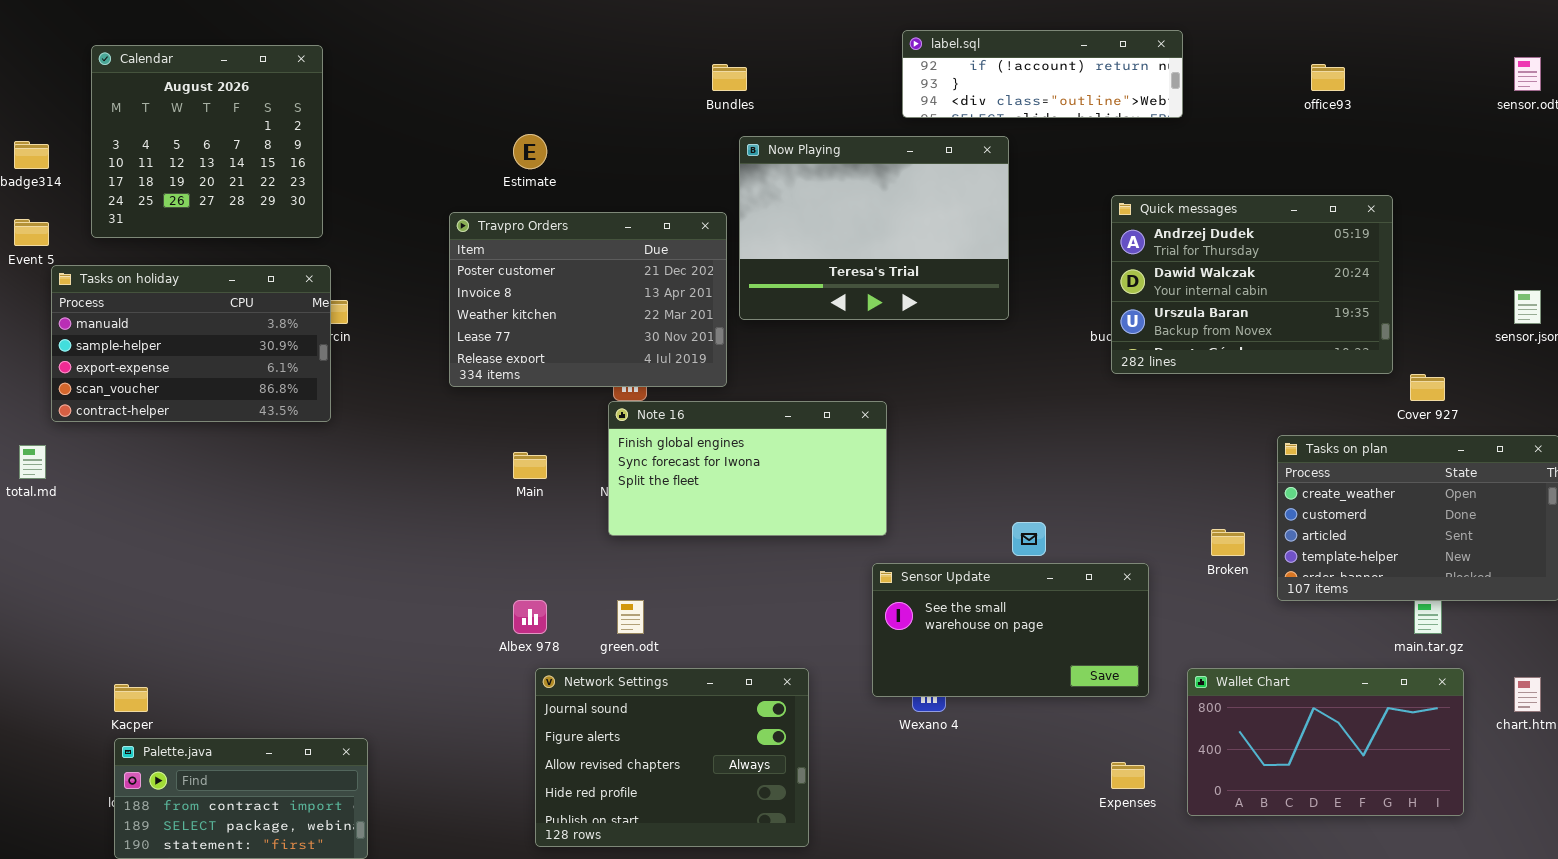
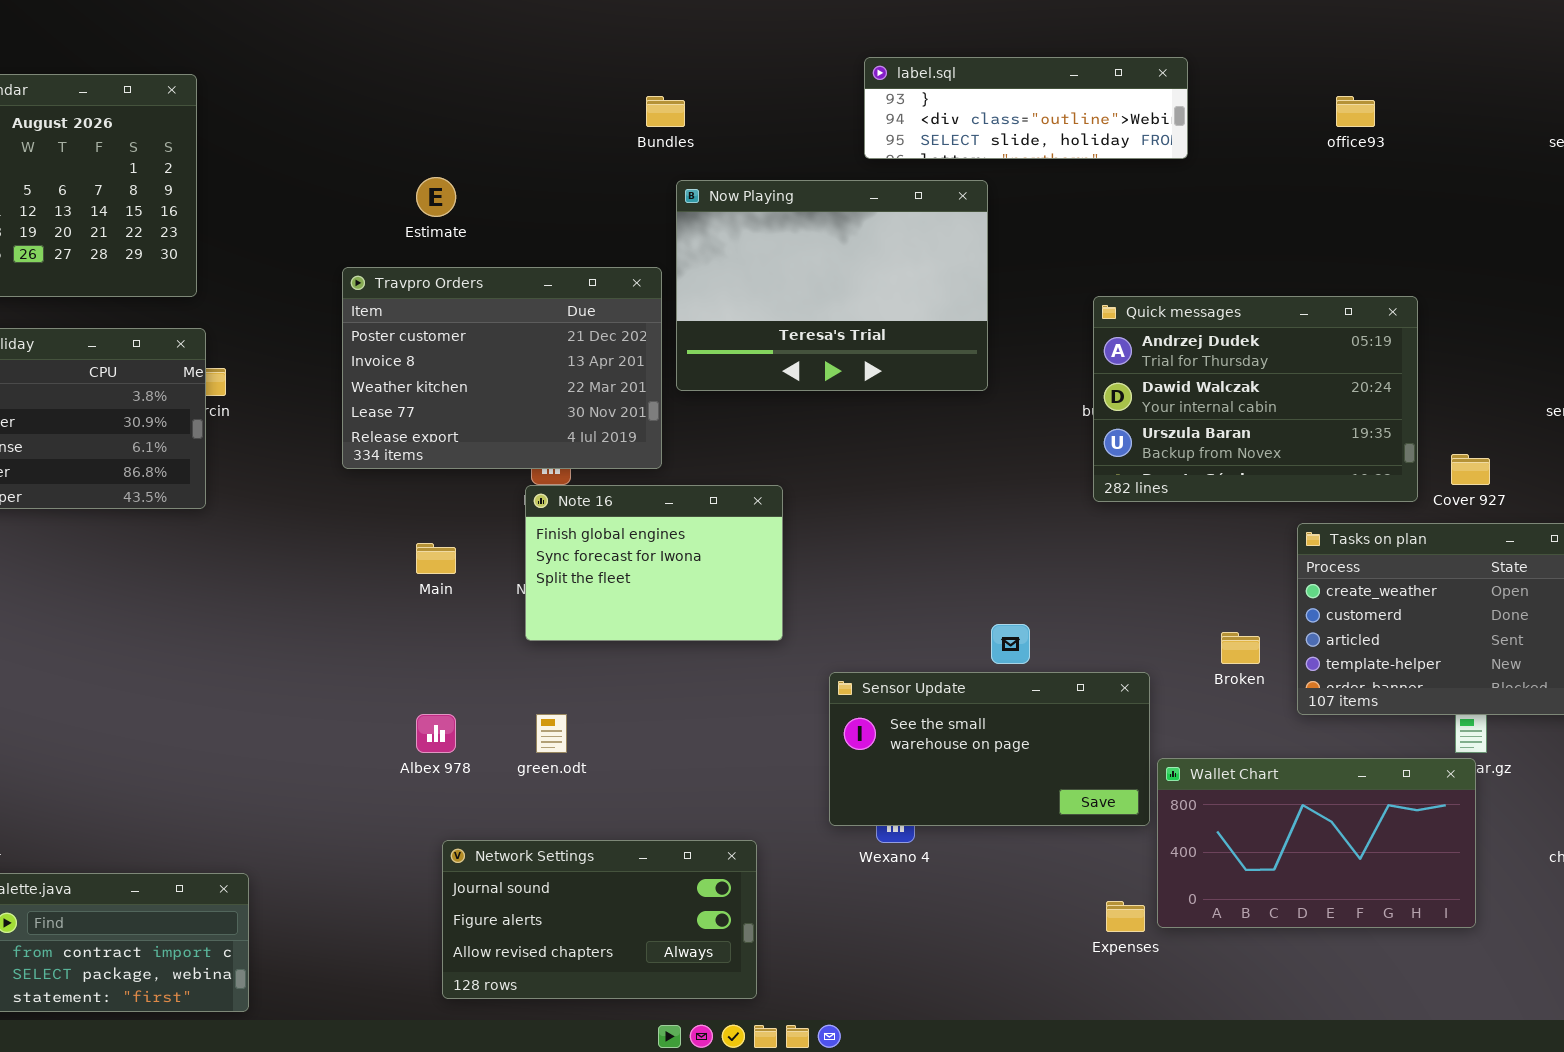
label.sql: [902,30,1183,118] -> [864,57,1188,159], scrolled down 1 row
Quick messages: [1111,195,1393,374] -> [1093,296,1418,502], moved
Note 16: [608,401,887,536] -> [525,485,783,641], resized
Network Settings: [535,668,809,847] -> [442,840,757,999], resized
Wallet Chart: [1187,668,1464,816] -> [1157,758,1476,928], moved

